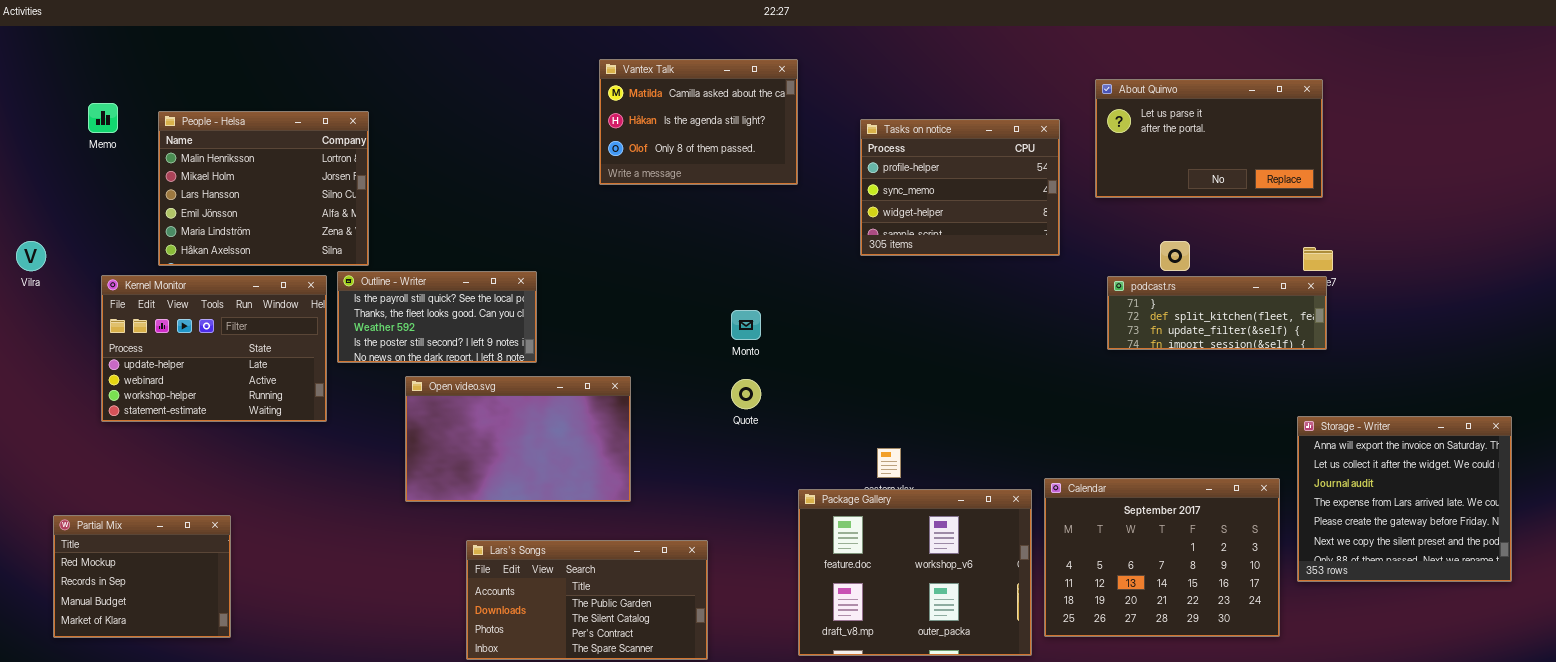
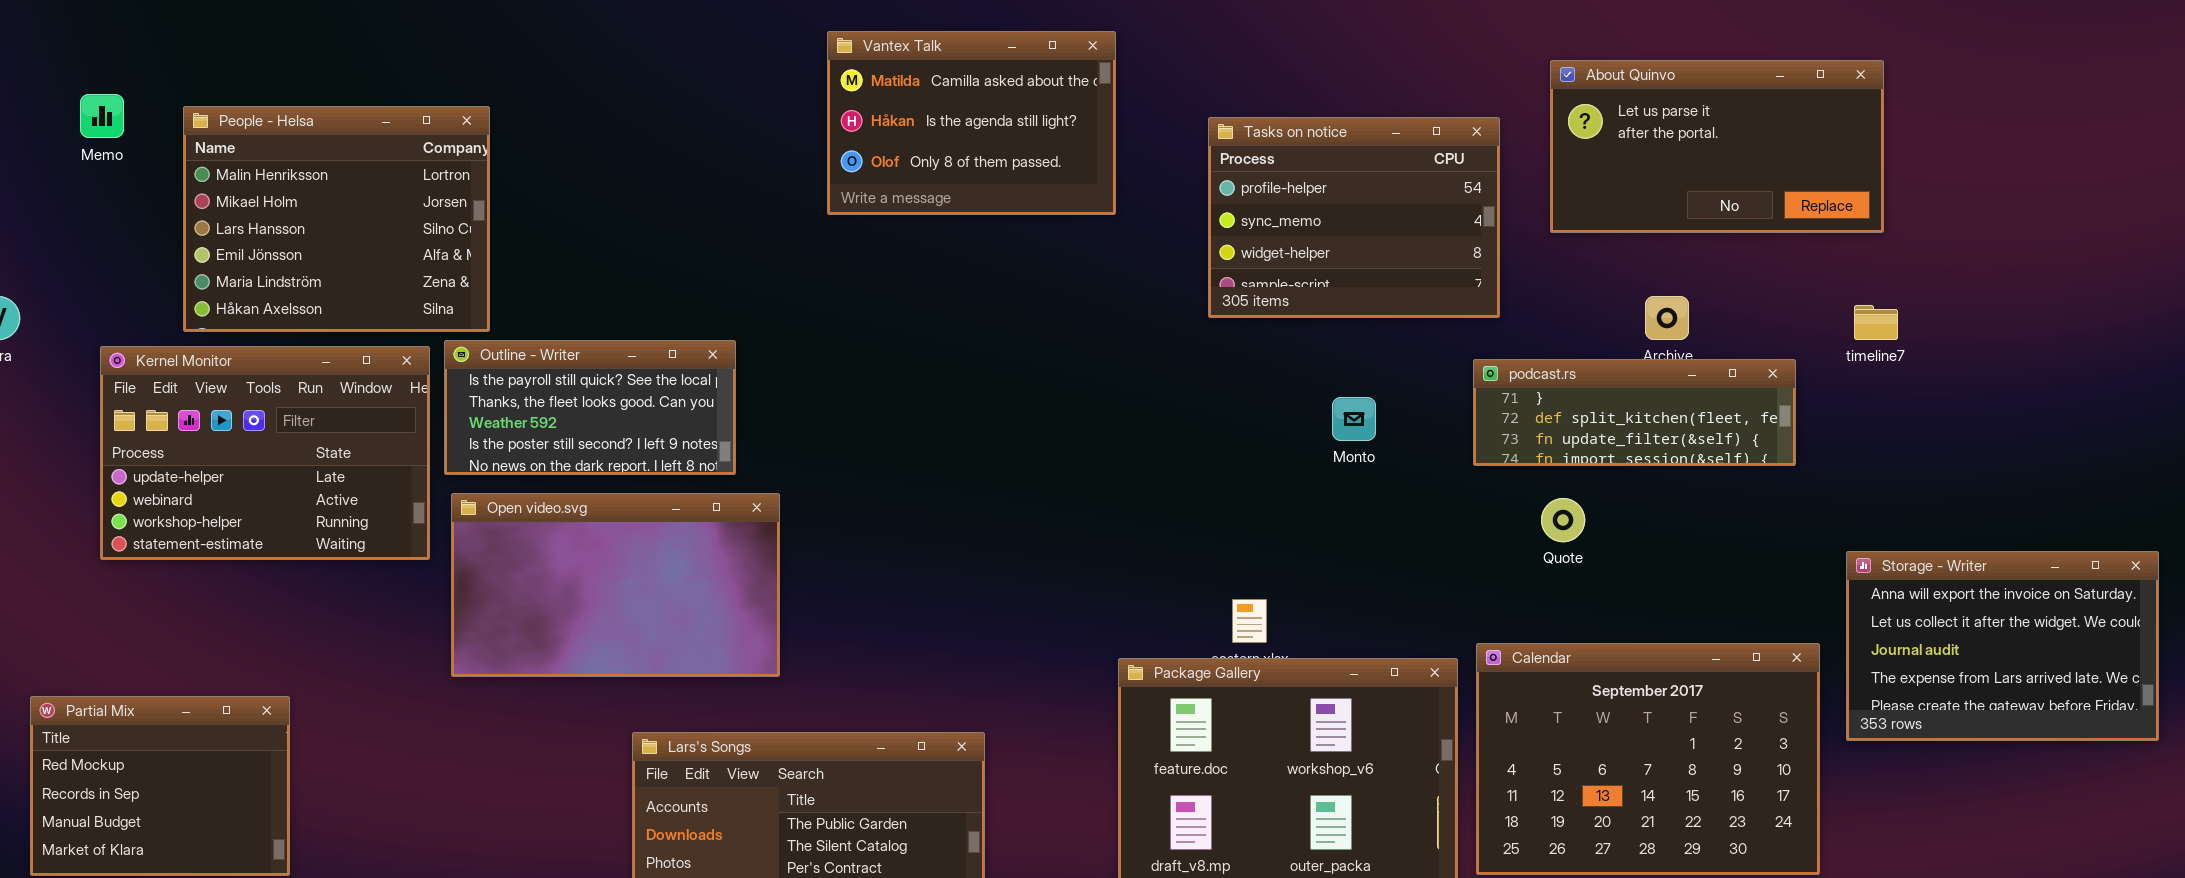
podcast.rs: [1107,276,1327,350] -> [1473,359,1796,466], moved
Monto: [731,310,761,340] -> [1332,397,1376,441], moved
Open video.svg: [405,376,631,502] -> [451,493,780,677], moved
Quote: [731,379,761,409] -> [1541,498,1585,542], moved
Storage - Writer: [1297,416,1512,582] -> [1846,551,2159,741], resized

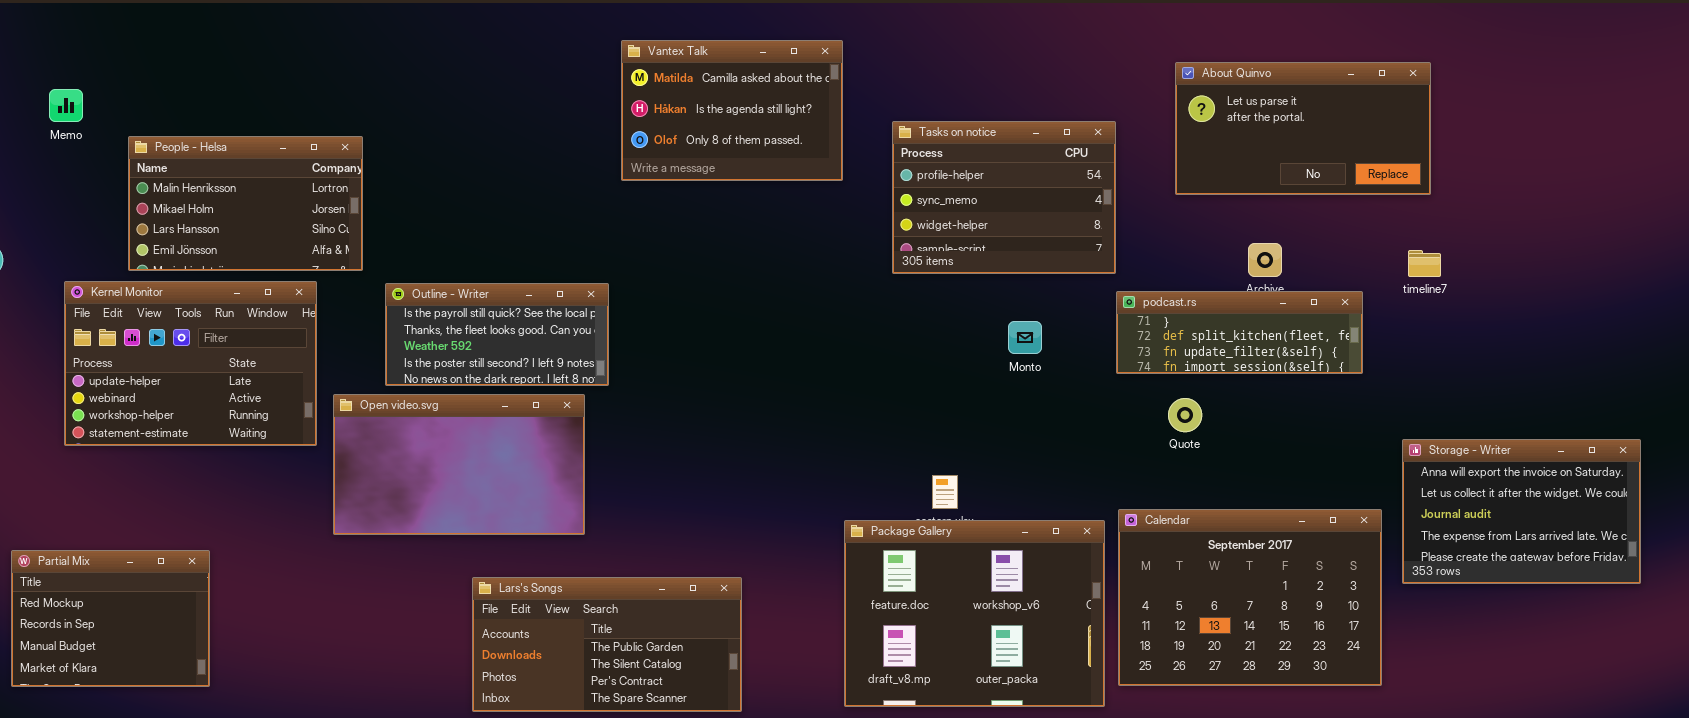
People - Helsa: [183,106,490,332] -> [128,136,363,271], resized
Tasks on notice: [1208,117,1500,318] -> [892,121,1116,274], moved
Outline - Writer: [444,340,736,475] -> [385,283,609,386], moved

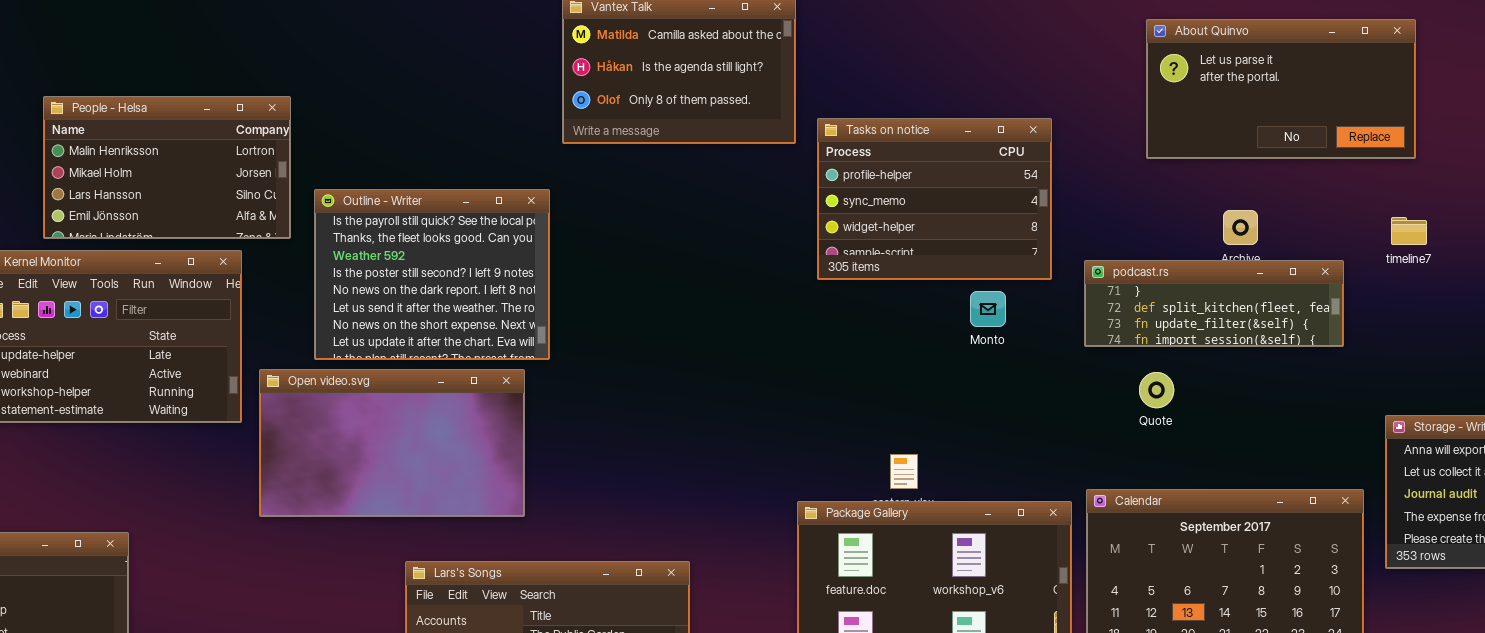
Tasks on notice: [892,121,1116,274] -> [817,118,1052,280], moved
Outline - Writer: [385,283,609,386] -> [314,189,550,360], resized

